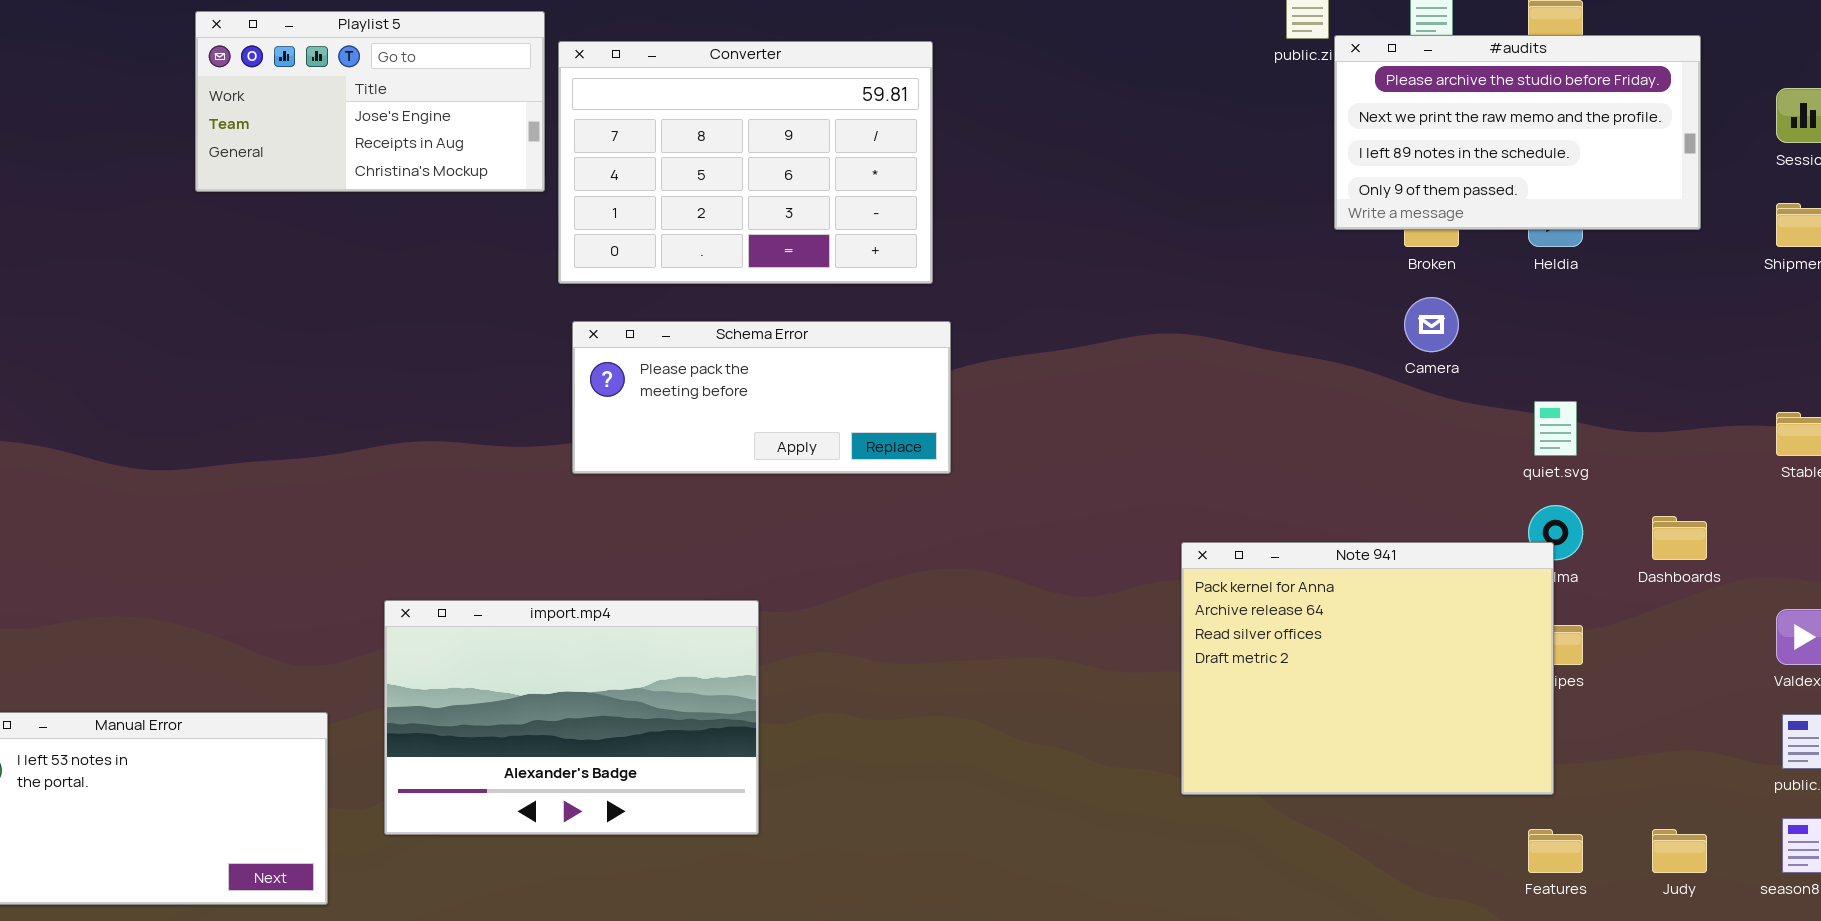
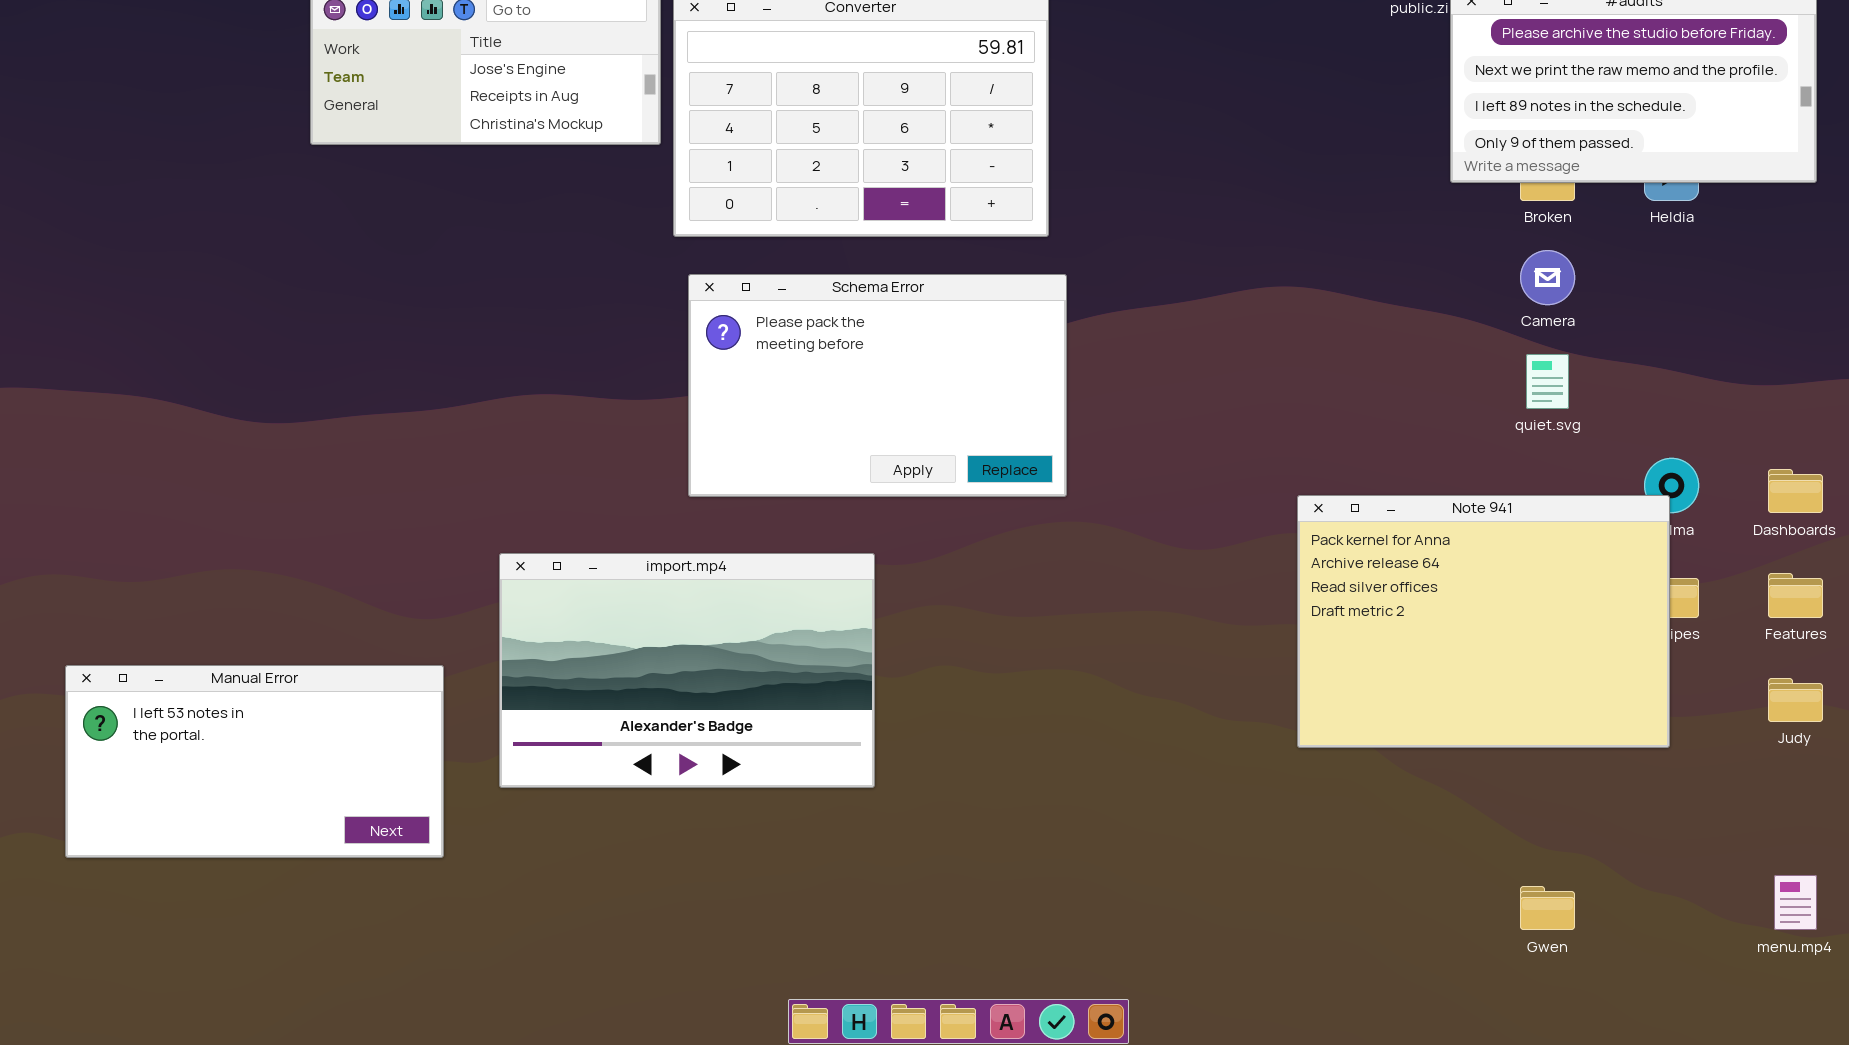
Schema Error: [572,321,951,474] -> [688,274,1067,497], resized
quiet.svg: [1534,401,1577,456] -> [1526,354,1569,409], moved
Features: [1528,829,1583,873] -> [1768,573,1823,618], moved
Judy: [1652,829,1707,873] -> [1768,678,1823,722], moved

